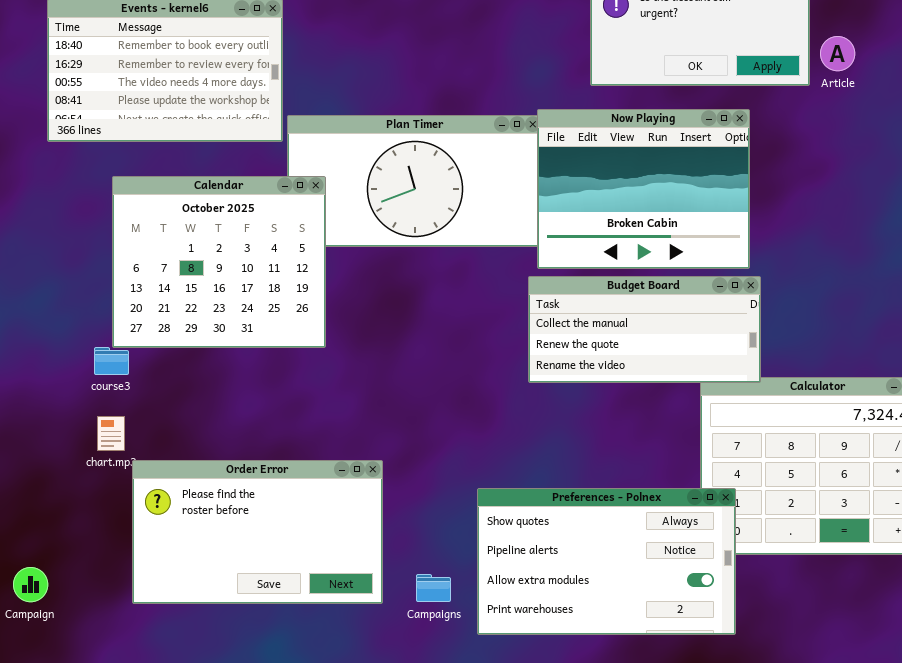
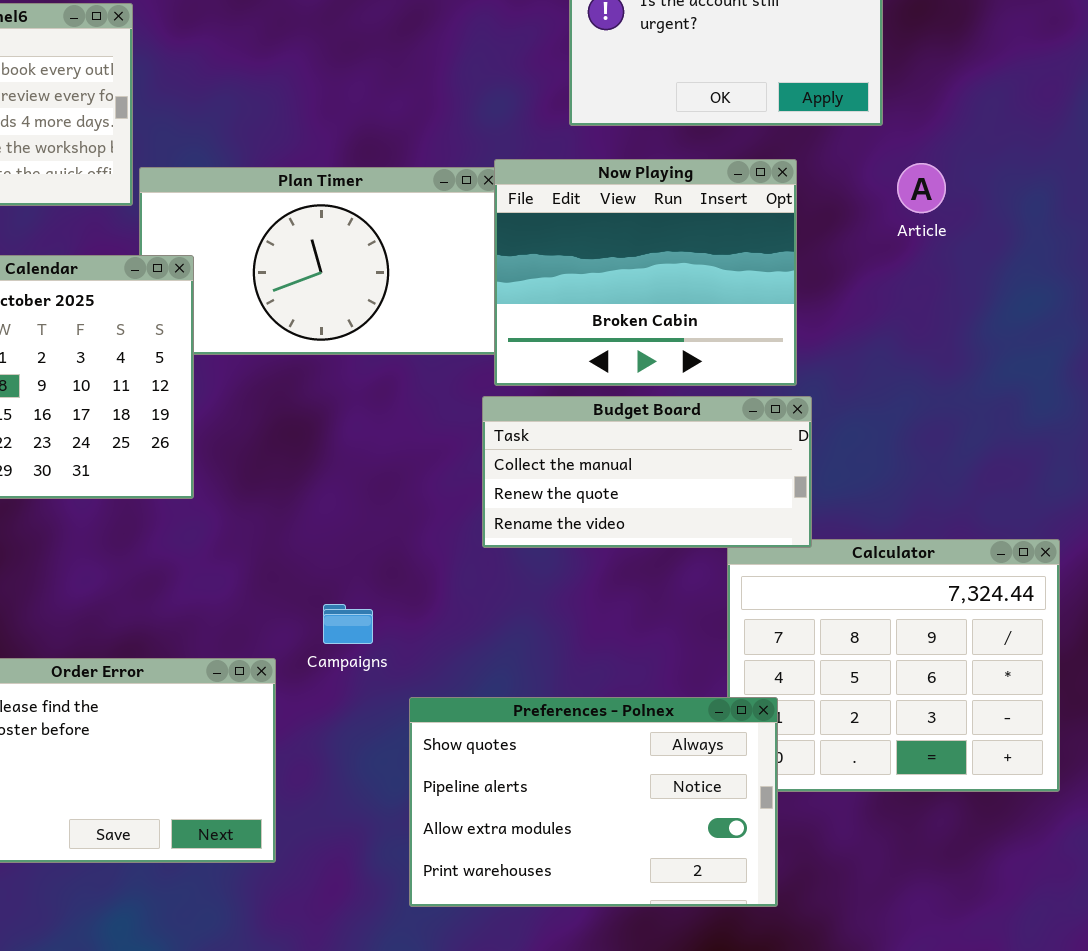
Article: [820,36,855,71] -> [897,163,946,213], moved
Campaigns: [416,574,451,602] -> [323,604,373,644], moved

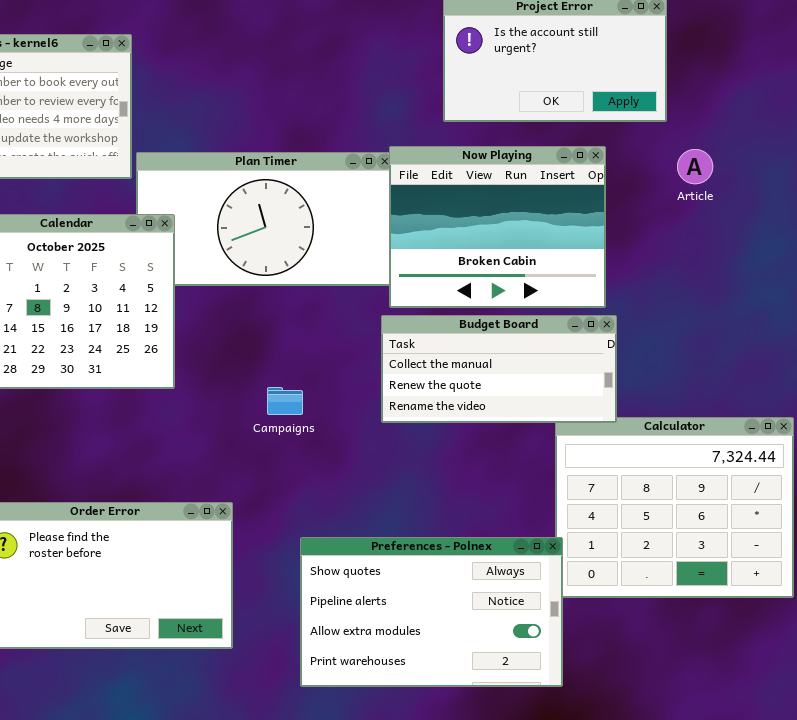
Campaigns: [323,604,373,644] -> [267,387,303,415], moved
Preferences - Polnex: [409,697,778,907] -> [300,537,563,687], moved

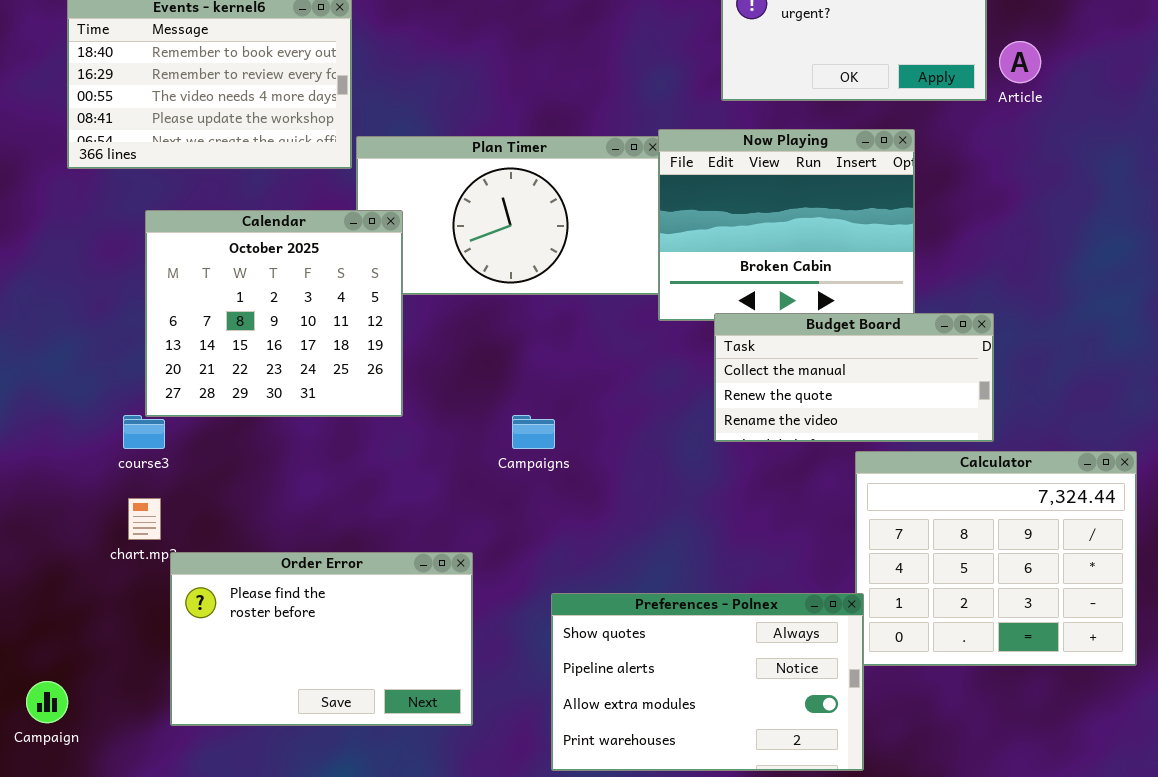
Article: [677,149,713,184] -> [999,41,1041,83], moved
Budget Board: [381,315,617,423] -> [714,313,994,442], moved

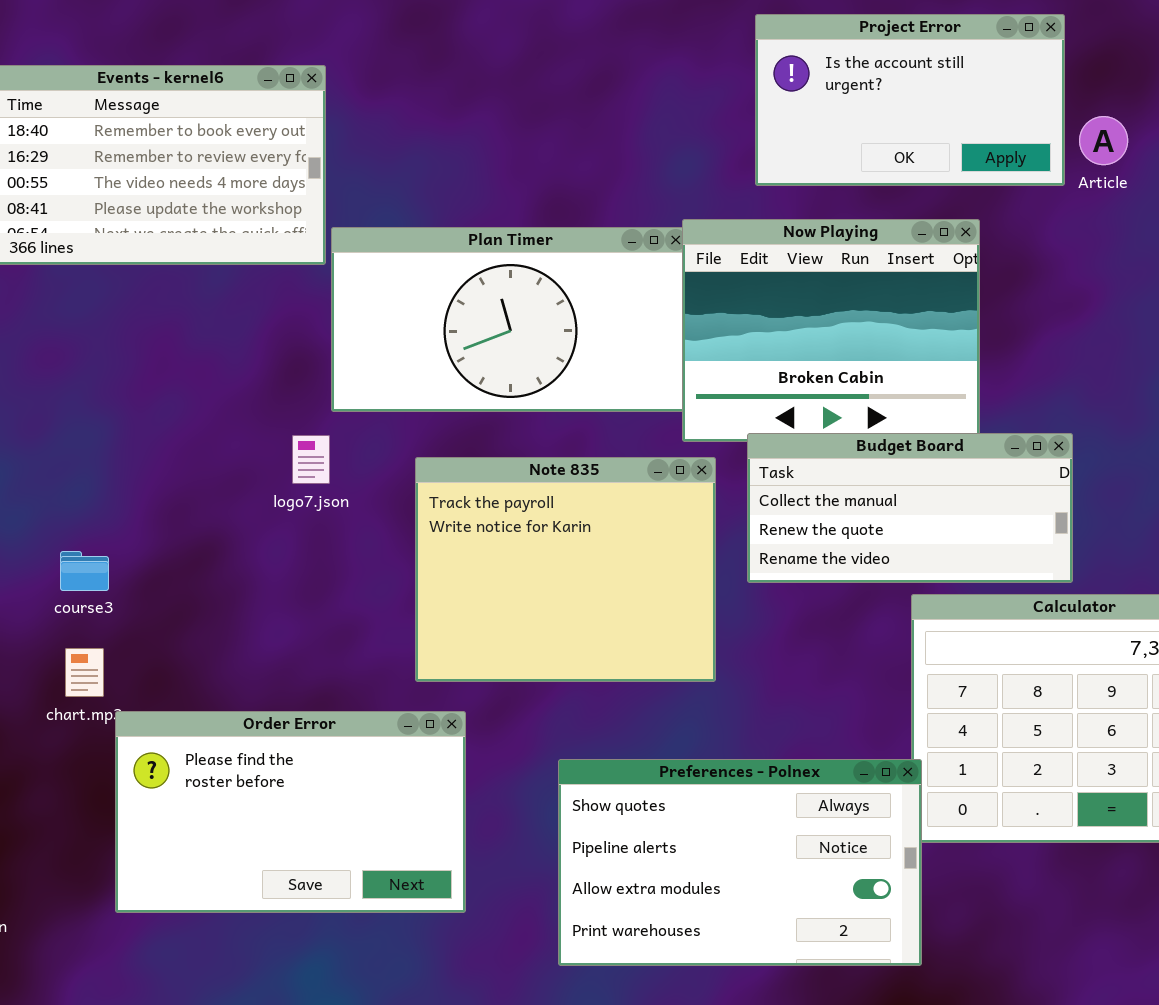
Calendar: [145,210,403,417] -> none, closed
Note 835: none -> [415,457,716,682], opened

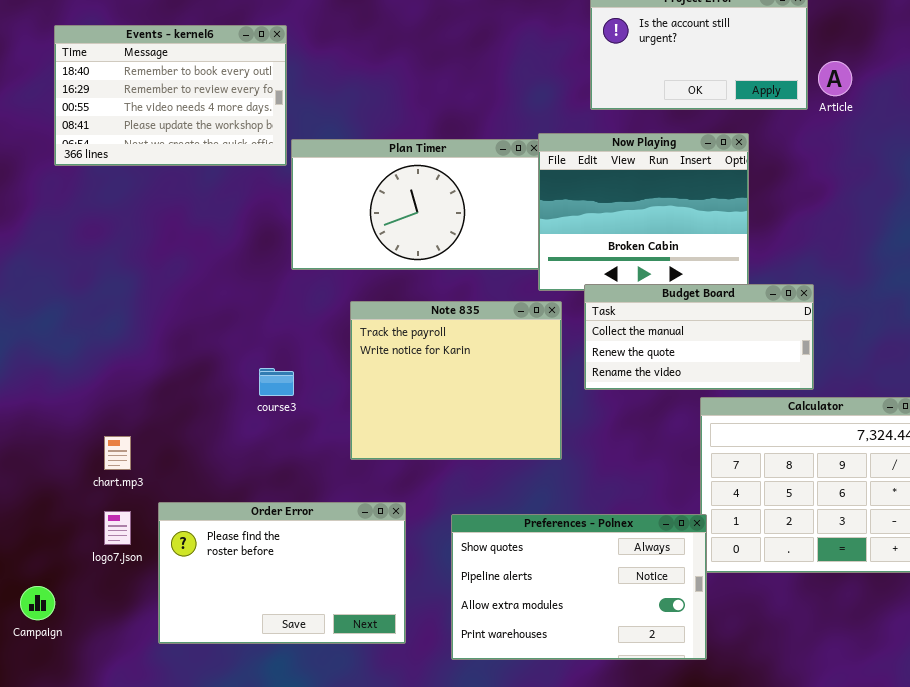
logo7.json: [292,435,330,484] -> [104,511,131,545], moved
course3: [60,551,109,591] -> [259,368,294,396], moved
Order Error: [115,711,466,913] -> [158,502,406,644], moved

